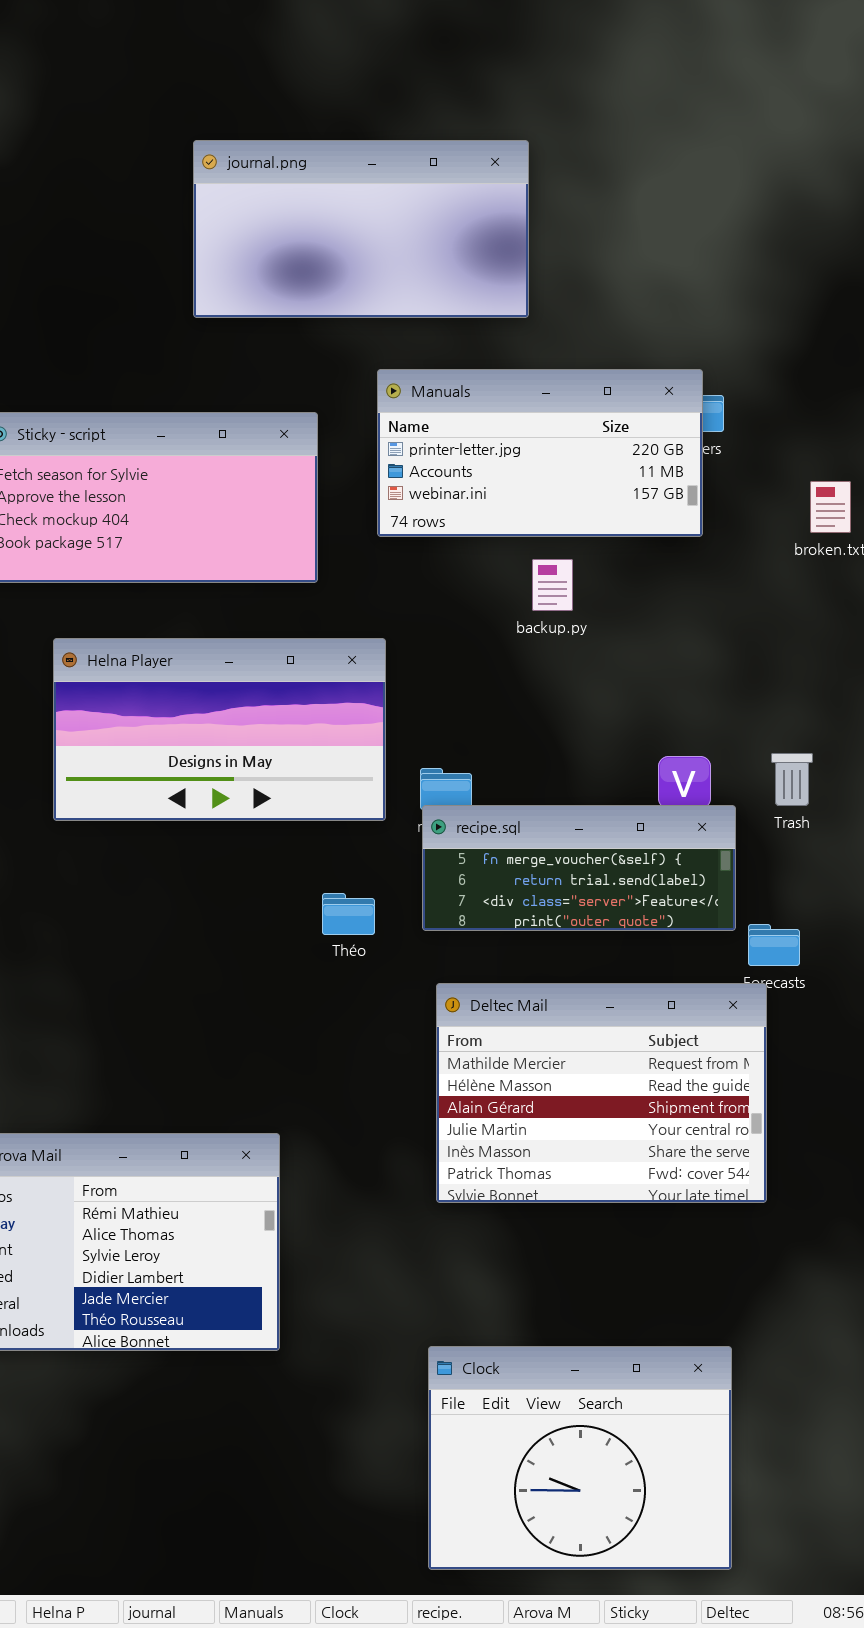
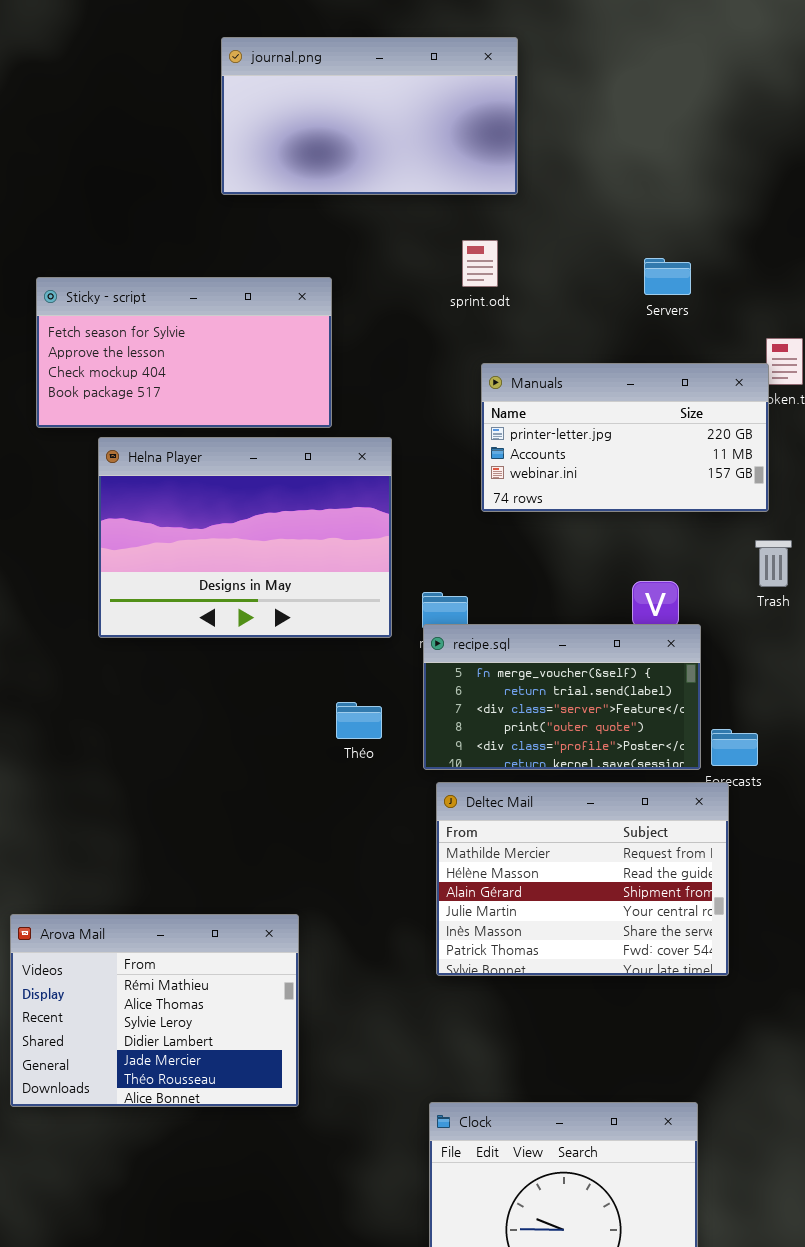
Manuals: [377,369,703,537] -> [481,363,769,512], moved
Helna Player: [53,638,386,821] -> [98,437,392,638], resized
Trash: [771,753,813,806] -> [755,540,792,587], moved
recipe.sql: [422,805,736,931] -> [423,624,701,770], resized

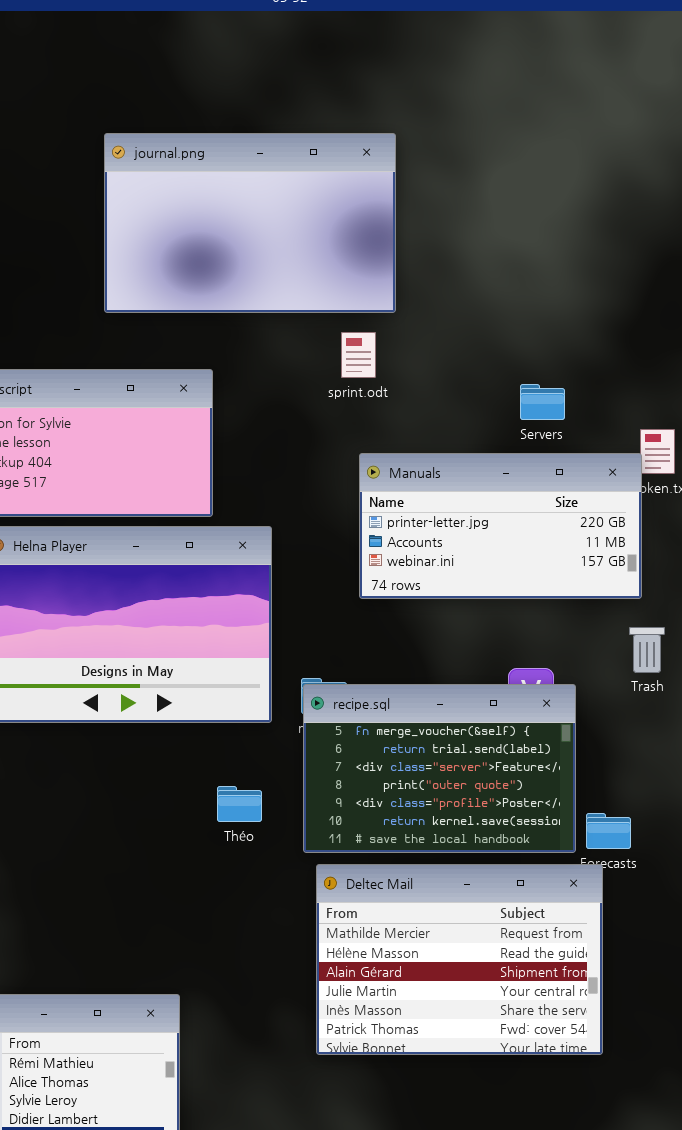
journal.png: [221,37,518,195] -> [104,133,396,313], resized
Servers: [644,258,691,295] -> [520,384,565,420], moved
recipe.sql: [423,624,701,770] -> [303,684,576,853], resized

